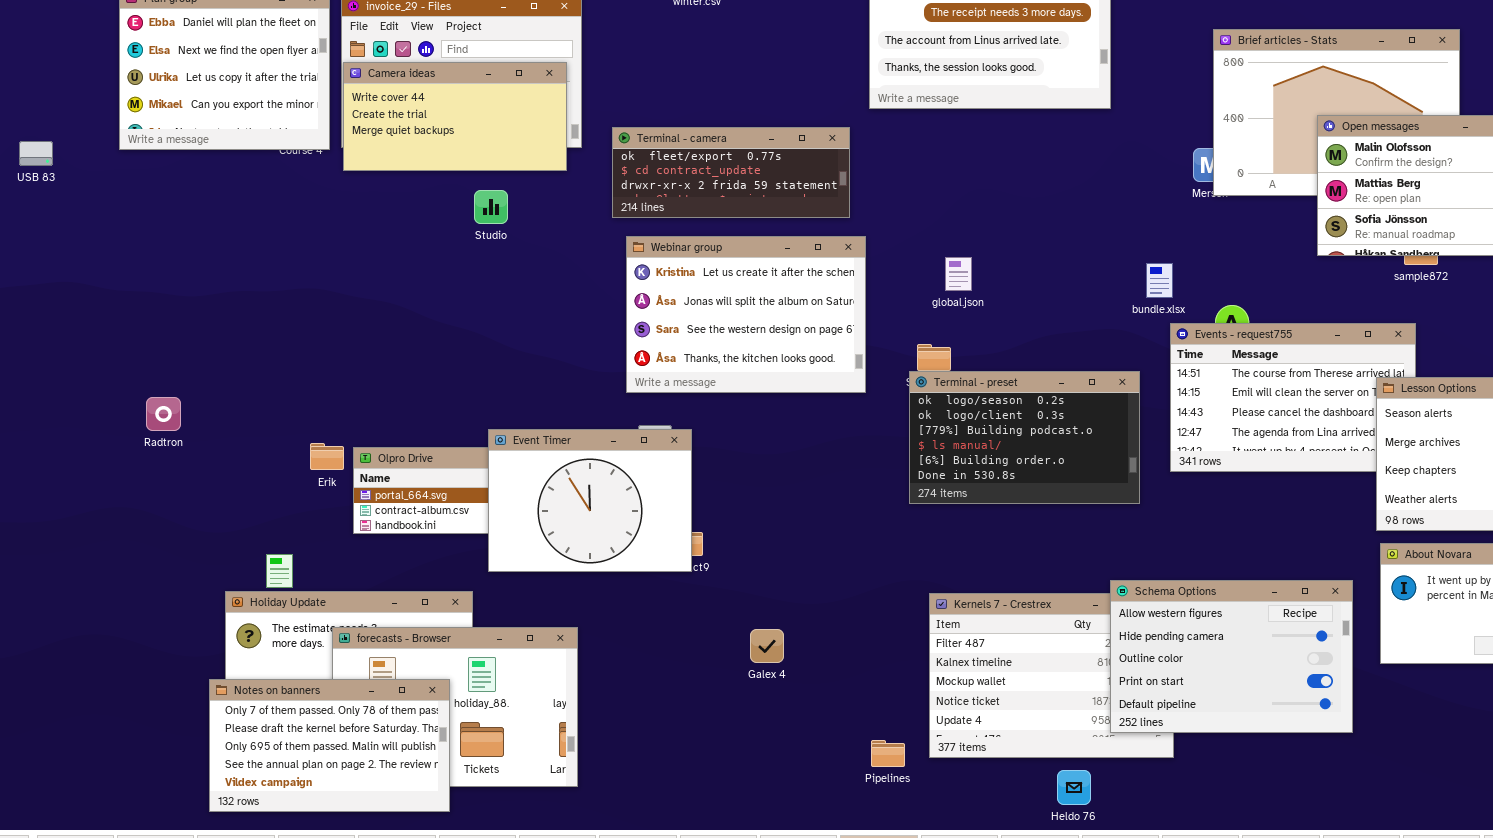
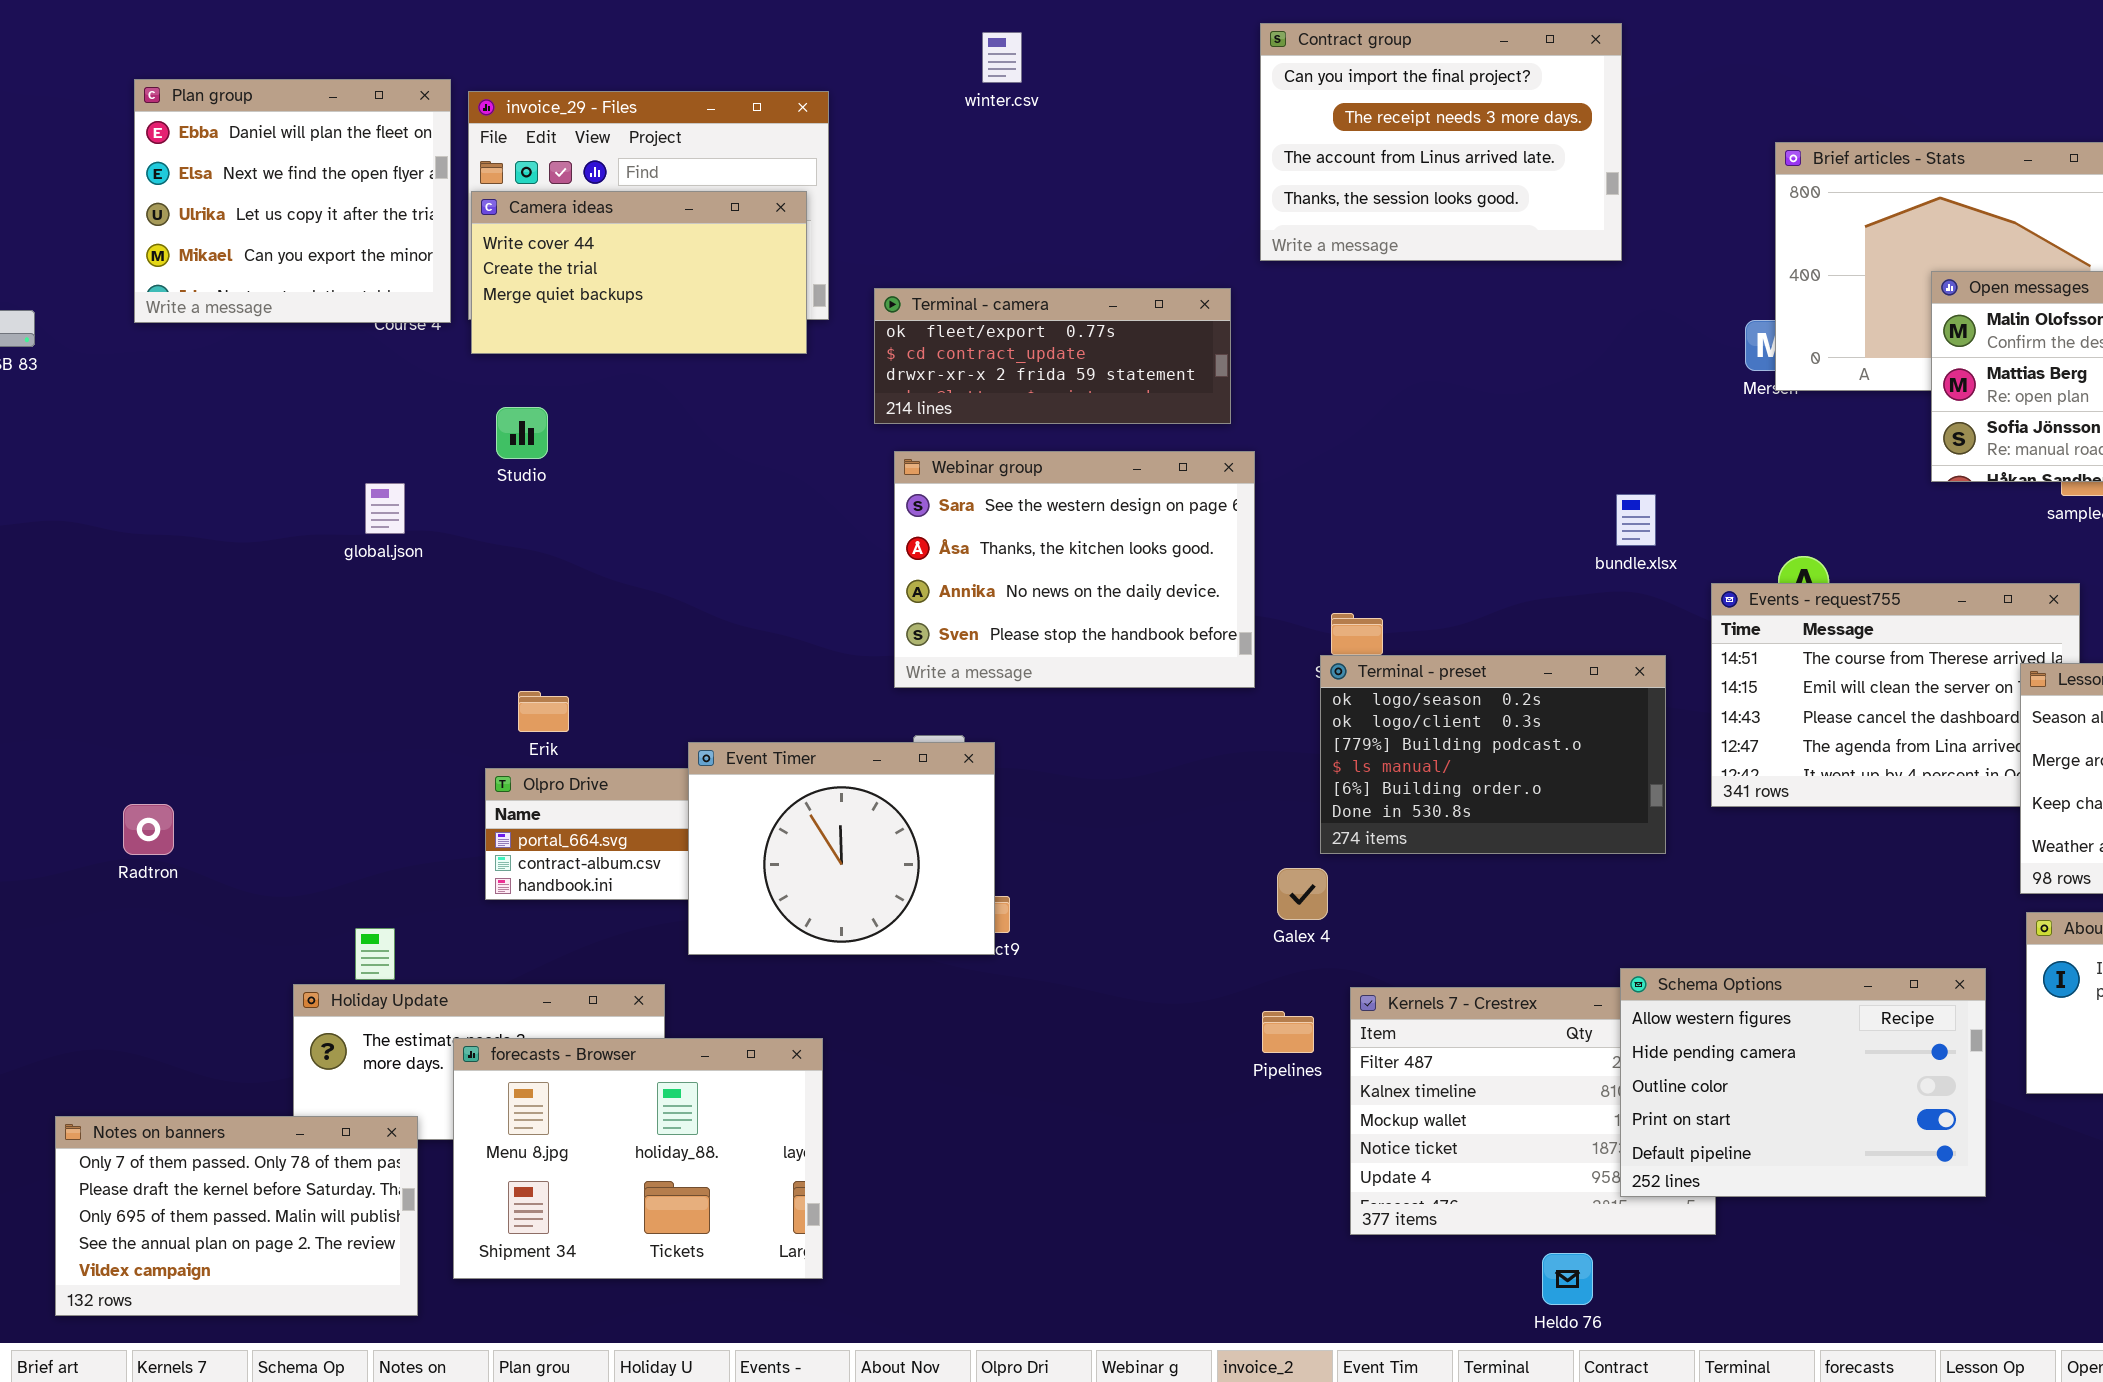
Studio: [474,190,508,224] -> [496,407,548,459], moved
Webinar group: [626,236,866,393] -> [894,451,1255,688], scrolled down 2 rows
global.json: [945,257,972,291] -> [365,483,405,534], moved
bundle.xlsx: [1146,263,1173,298] -> [1616,494,1656,546], moved
Radtron: [146,397,181,431] -> [123,804,174,855], moved
Erik: [310,443,344,470] -> [518,691,569,732], moved
Galex 4: [750,629,784,663] -> [1277,868,1328,920], moved
Notes on banners: [209,679,450,812] -> [55,1116,418,1316], moved
Pipelines: [871,740,905,767] -> [1262,1011,1314,1053], moved

